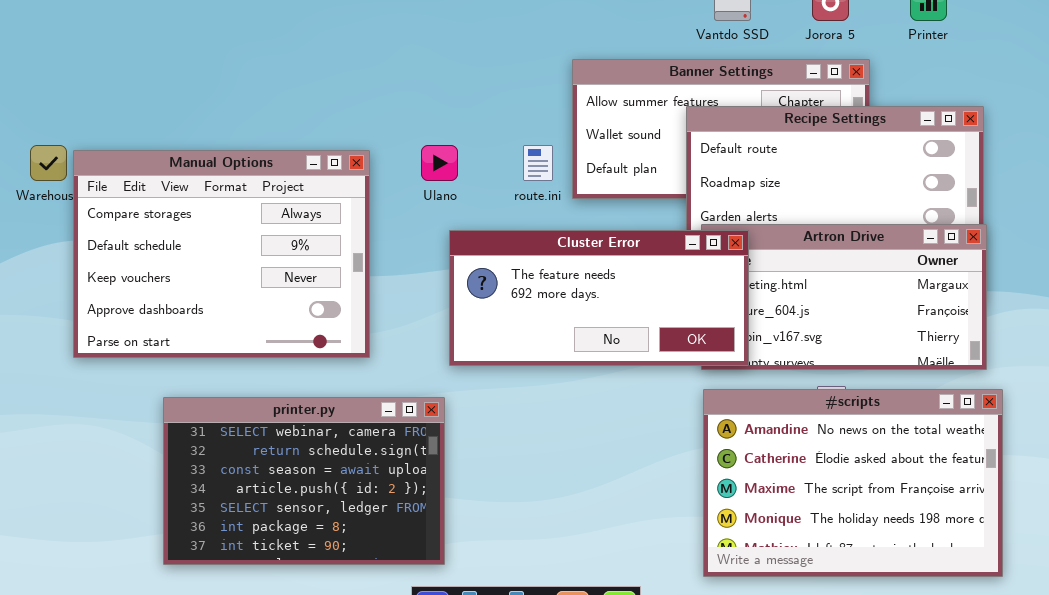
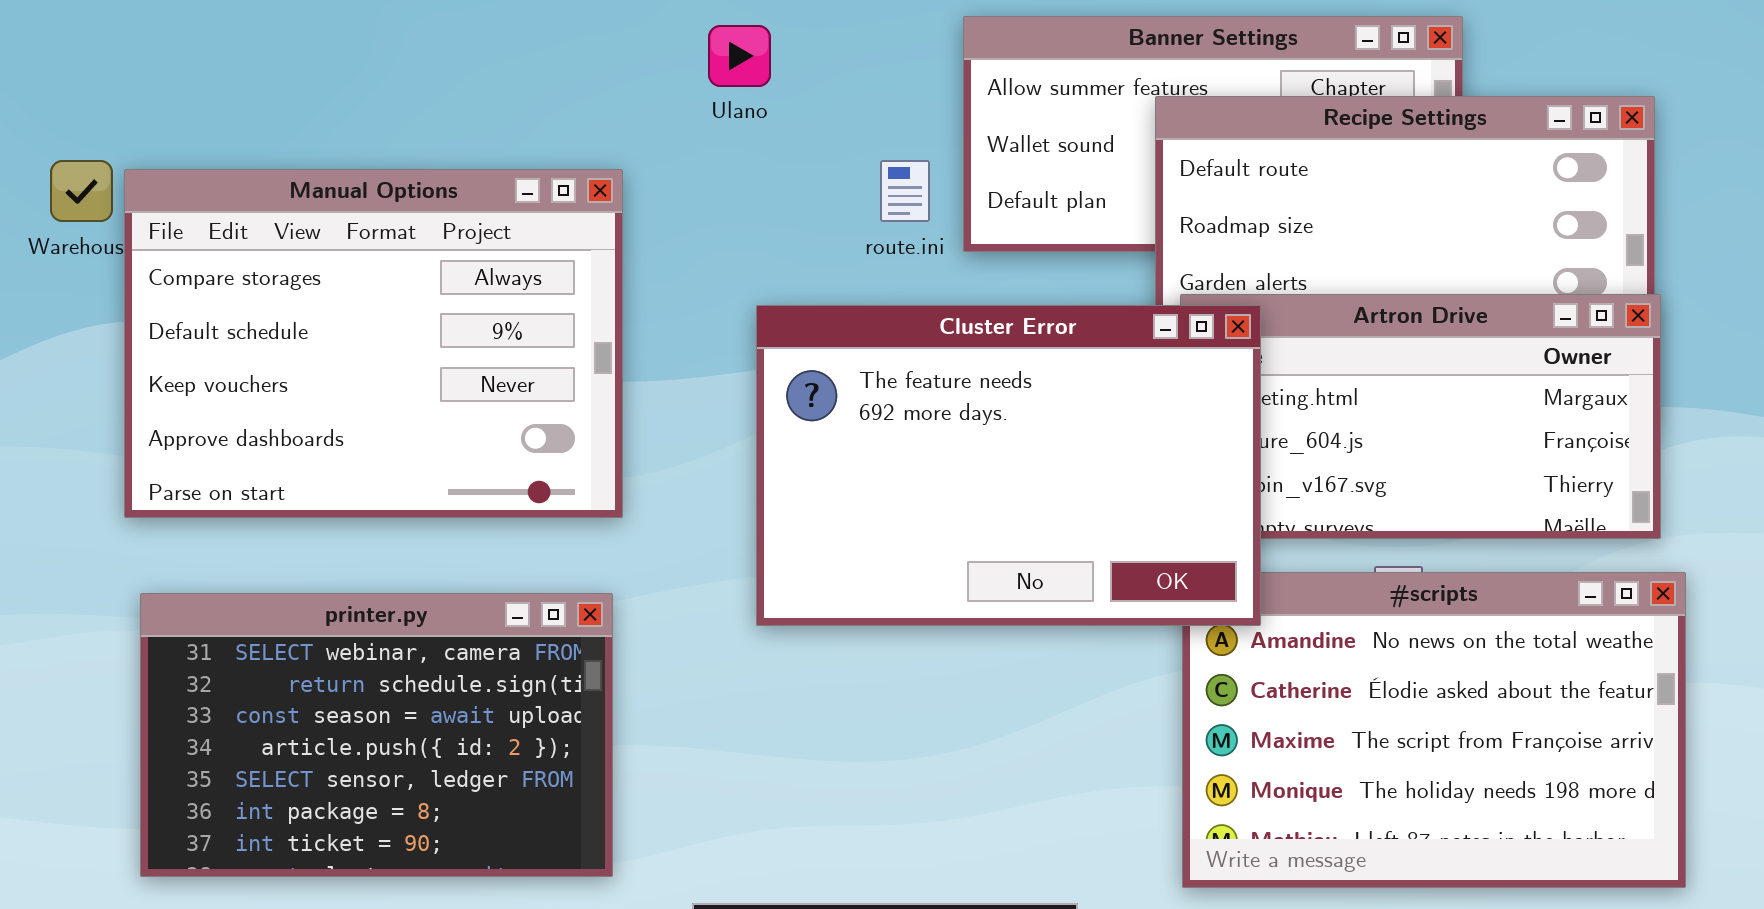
Ulano: [421,145,458,181] -> [708,25,771,87], moved
Cluster Error: [449,230,749,366] -> [756,305,1261,626], resized
printer.py: [163,397,445,565] -> [140,593,613,877], moved

